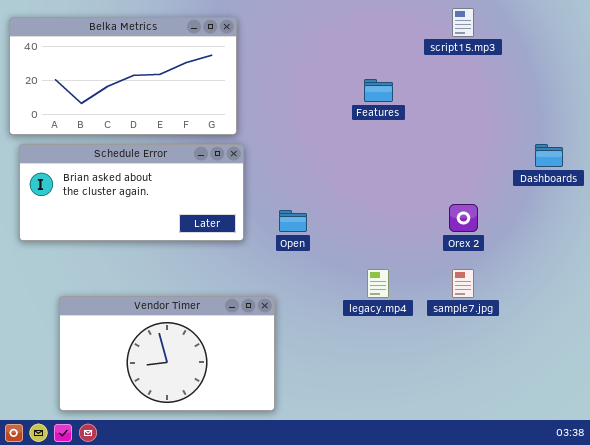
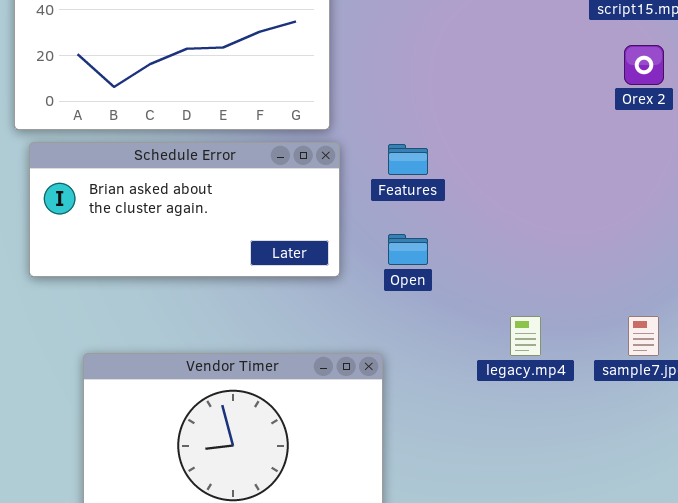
Features: [364,79,393,102] -> [388,144,428,175], moved
Orex 2: [449,204,478,232] -> [624,45,664,85], moved

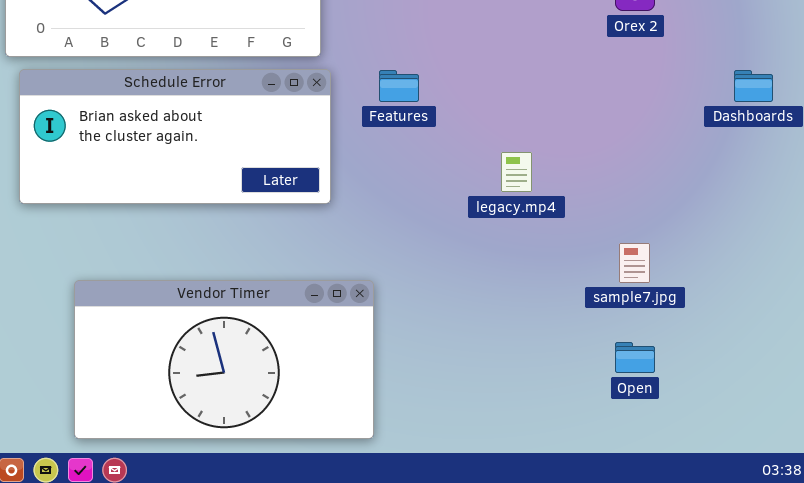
Open: [388,234,428,265] -> [615,342,655,373], moved
legacy.mp4: [510,316,541,356] -> [501,152,532,192], moved

